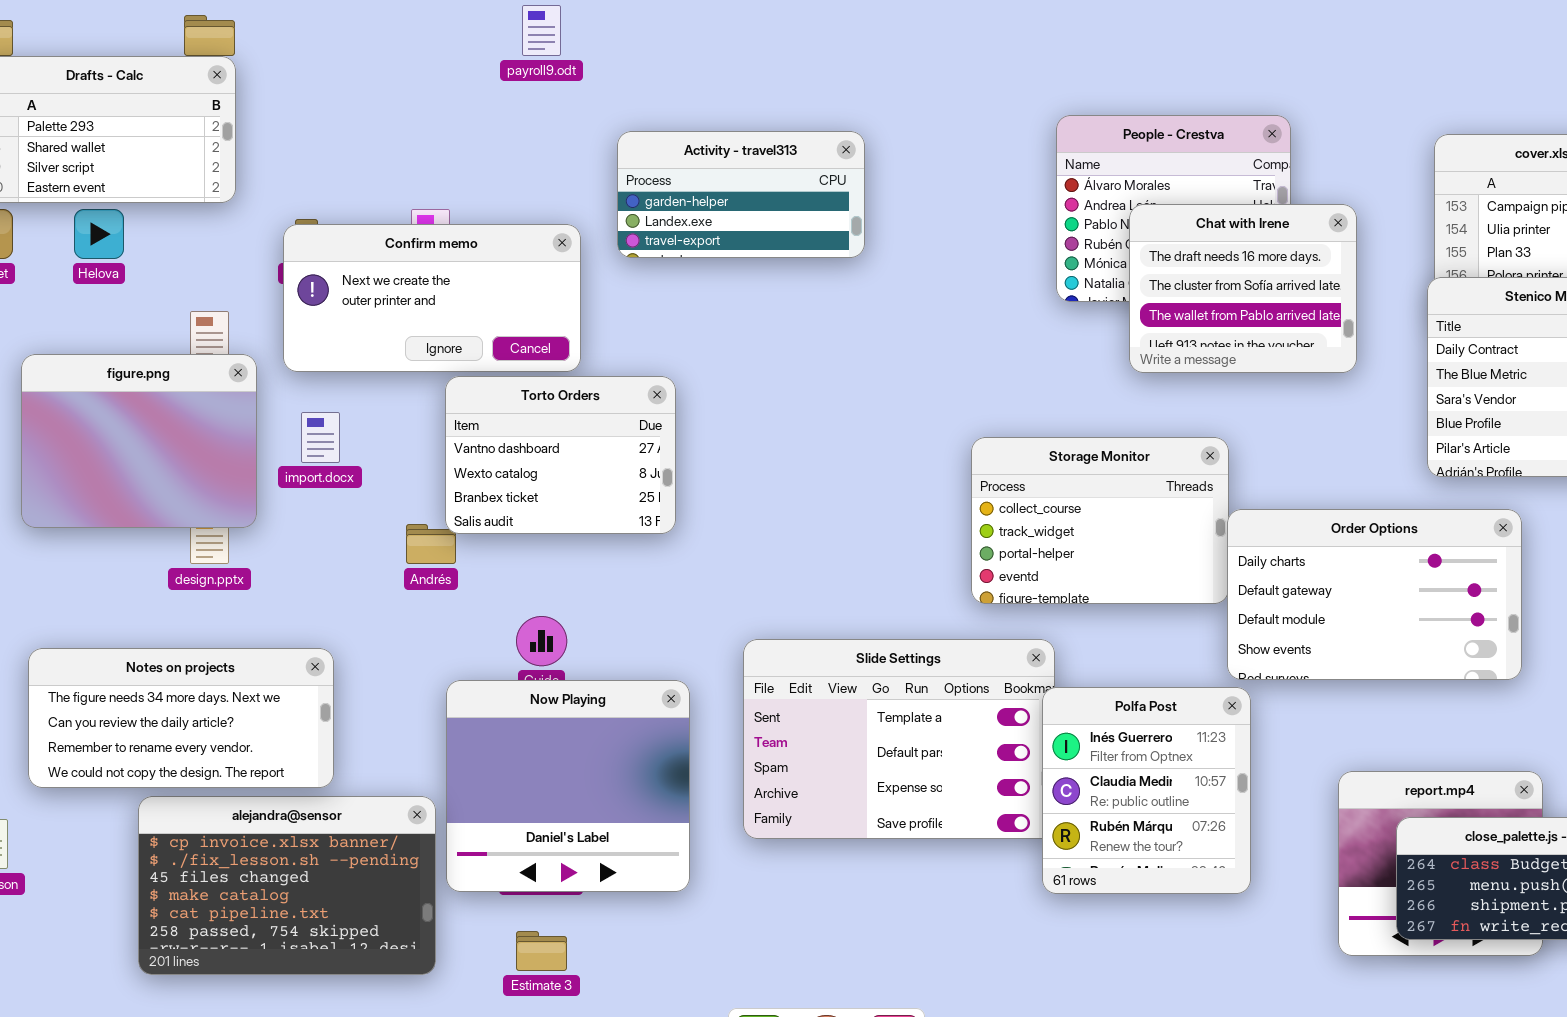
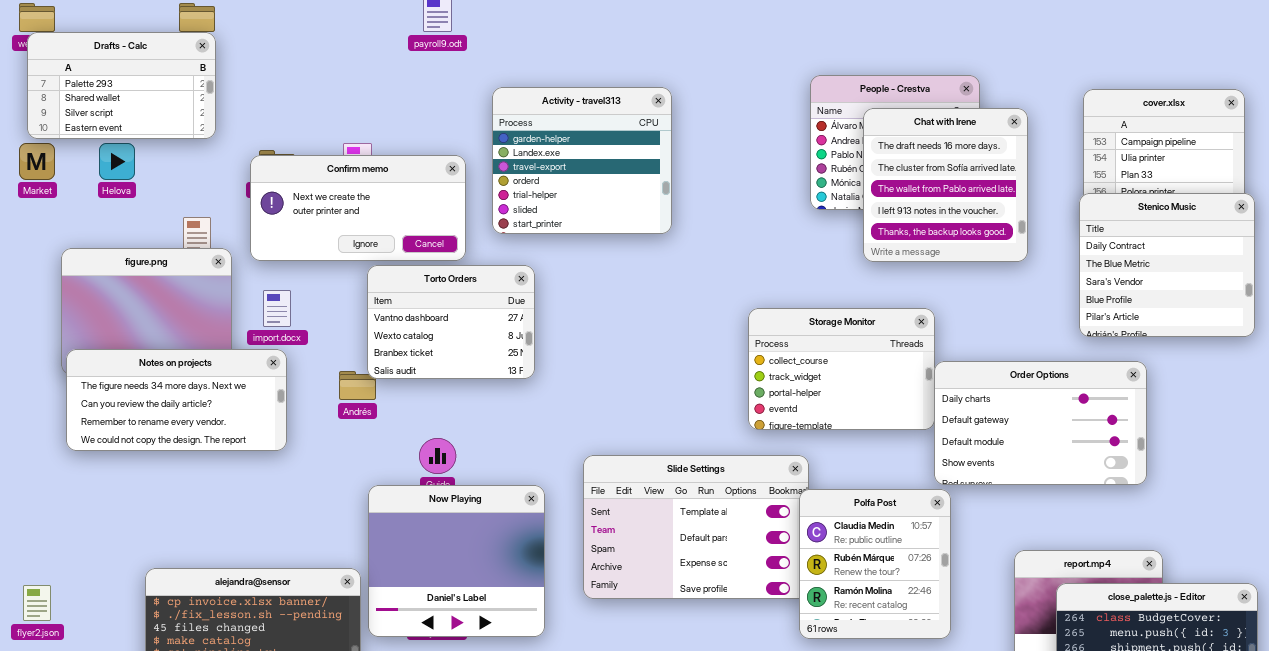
Activity - travel313: [617,131,865,258] -> [492,87,672,234], resized
Chat with Irene: [1129,204,1357,373] -> [863,108,1028,262], resized
Notes on projects: [28,648,334,788] -> [66,349,287,451], moved
Polfa Post: [1042,687,1251,894] -> [799,489,951,639], scrolled down 1 row

